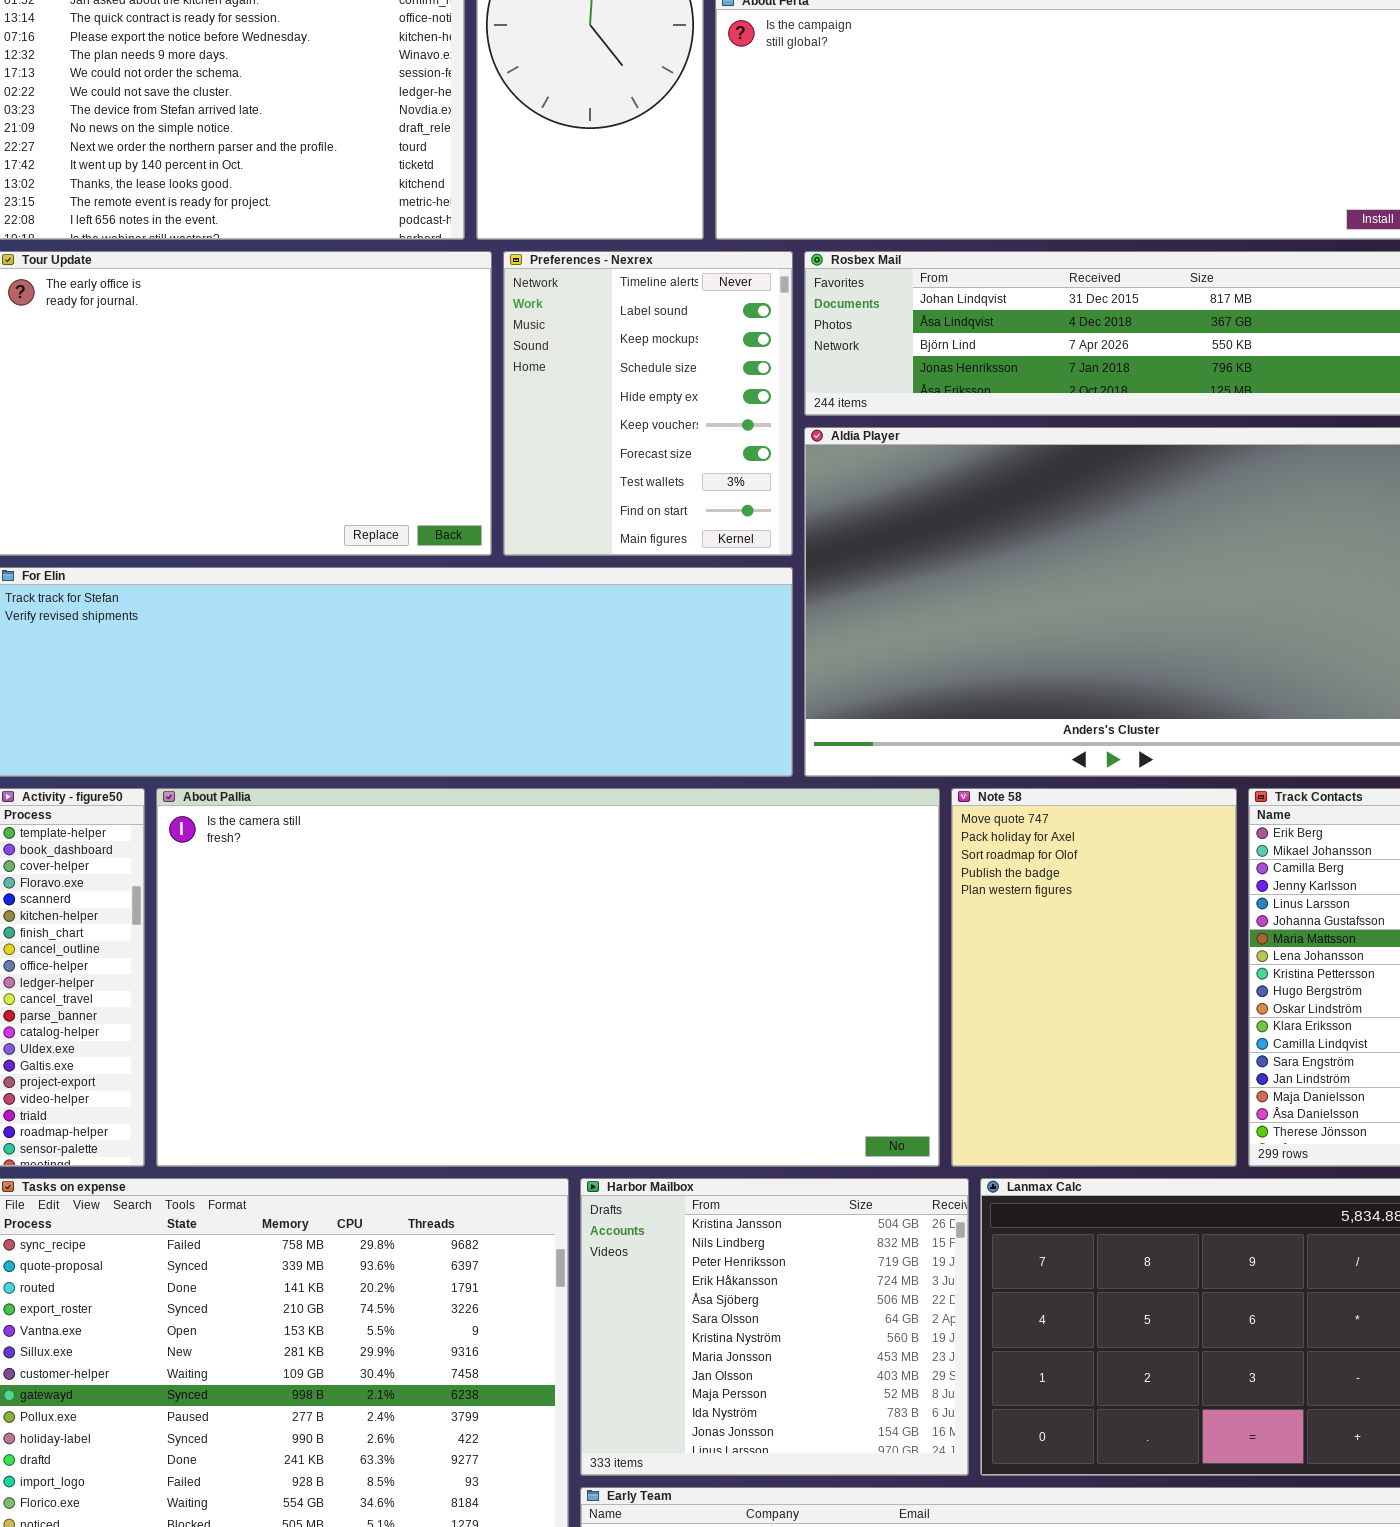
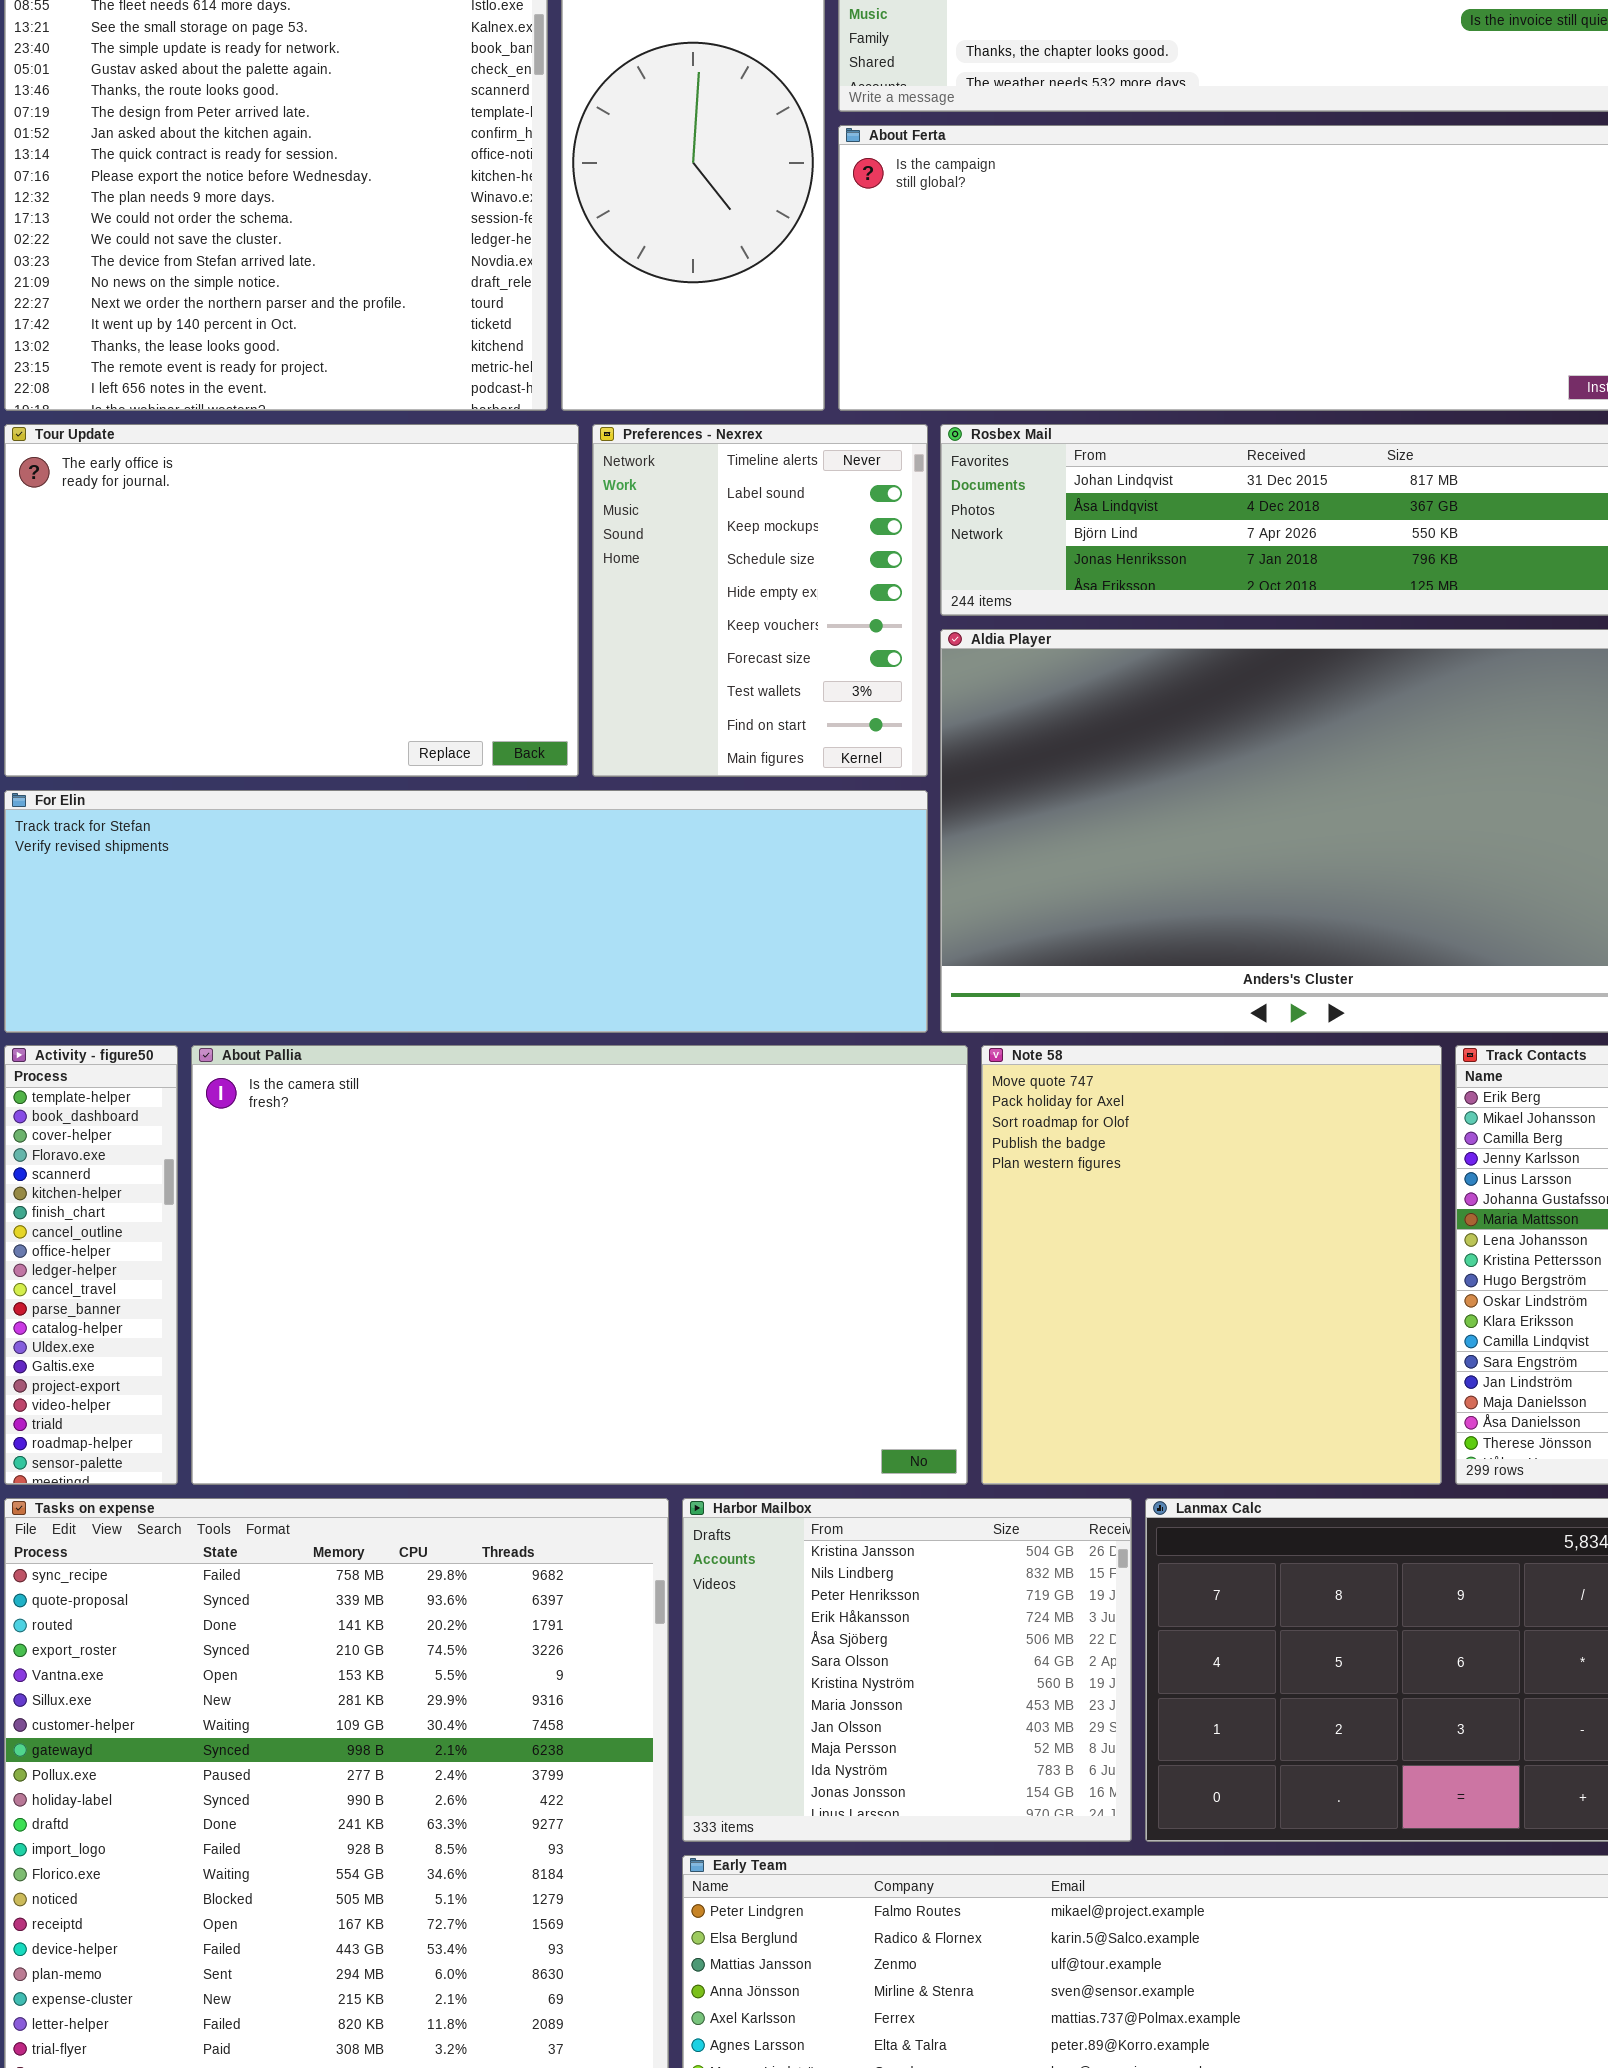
About Pallia: [156,788,940,1167] -> [191,1045,968,1485], resized
Note 58: [951,788,1237,1167] -> [981,1045,1442,1485], resized

